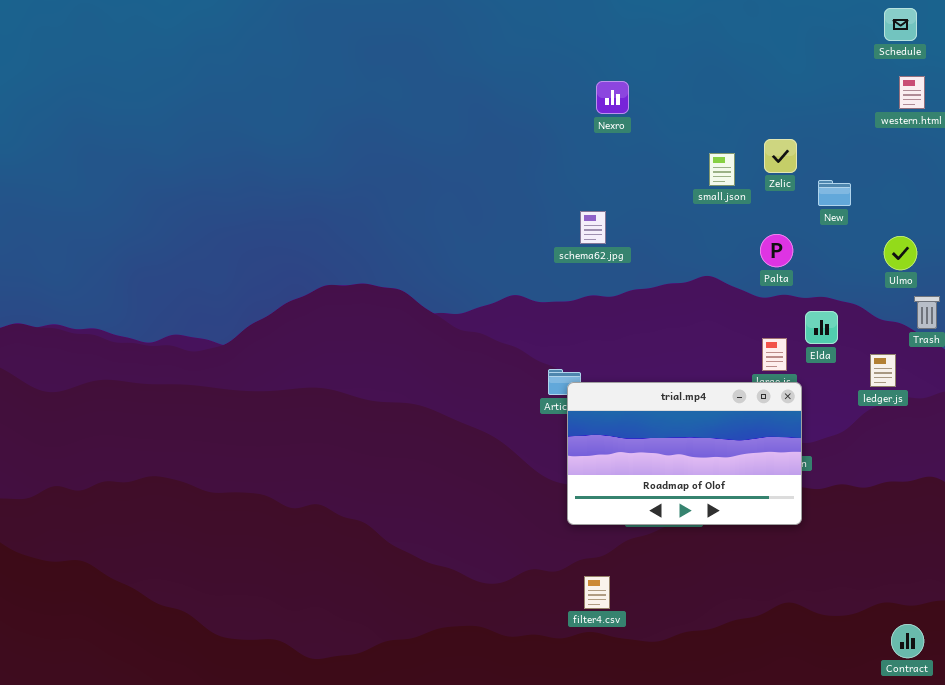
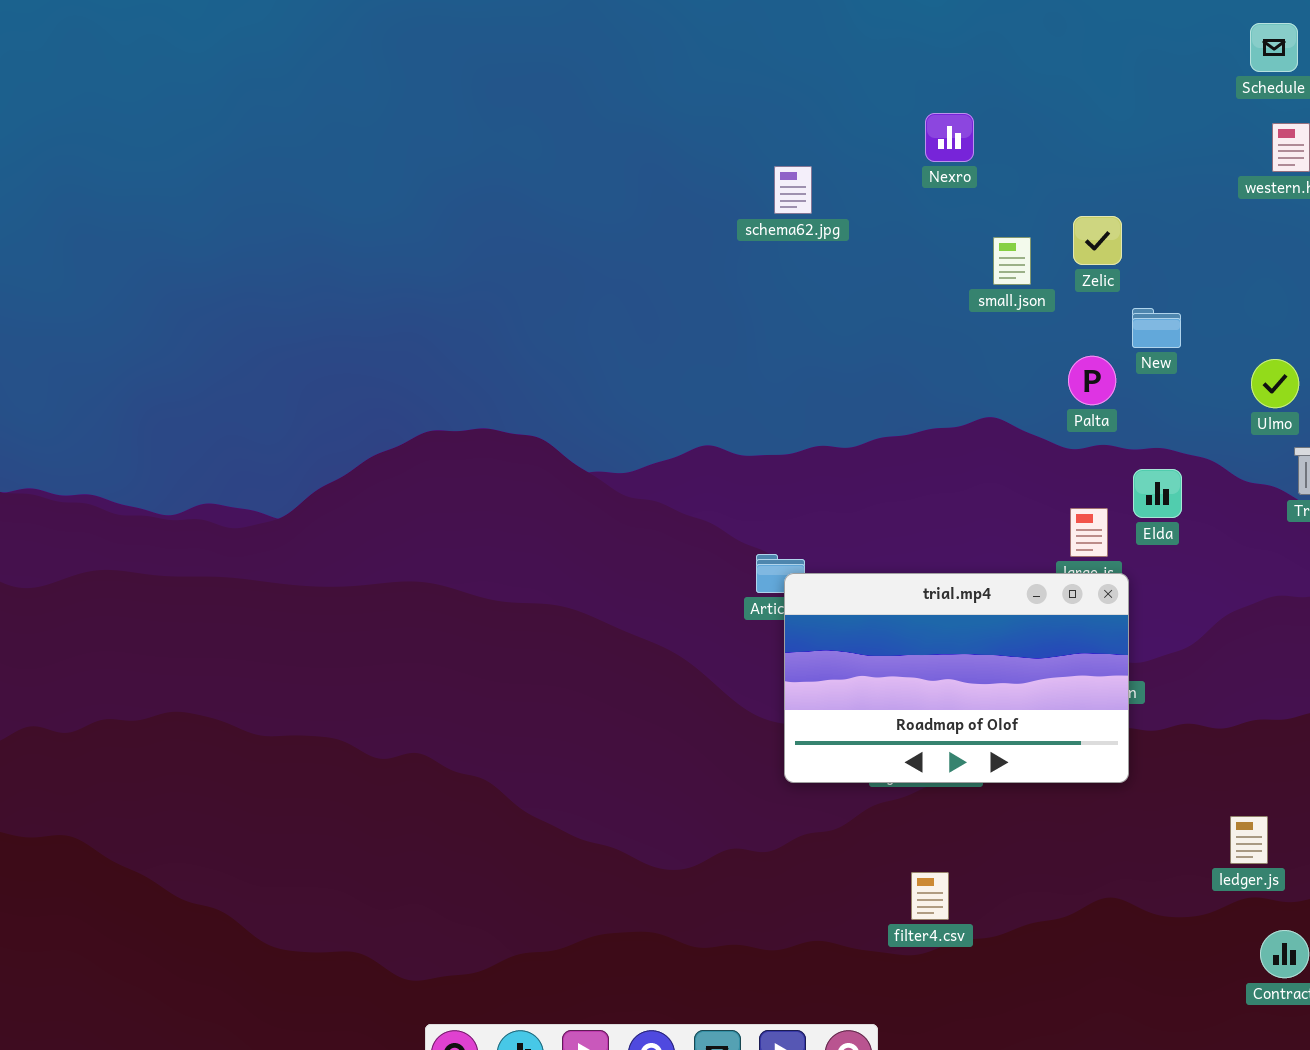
Nexro: [596,81,629,114] -> [925,113,974,162], moved
New: [818,180,851,206] -> [1132,308,1181,348], moved
schema62.jpg: [580,211,606,244] -> [774,166,812,214], moved
ledger.js: [870,354,896,387] -> [1230,816,1268,864], moved
filter4.csv: [584,576,610,609] -> [911,872,949,920], moved

